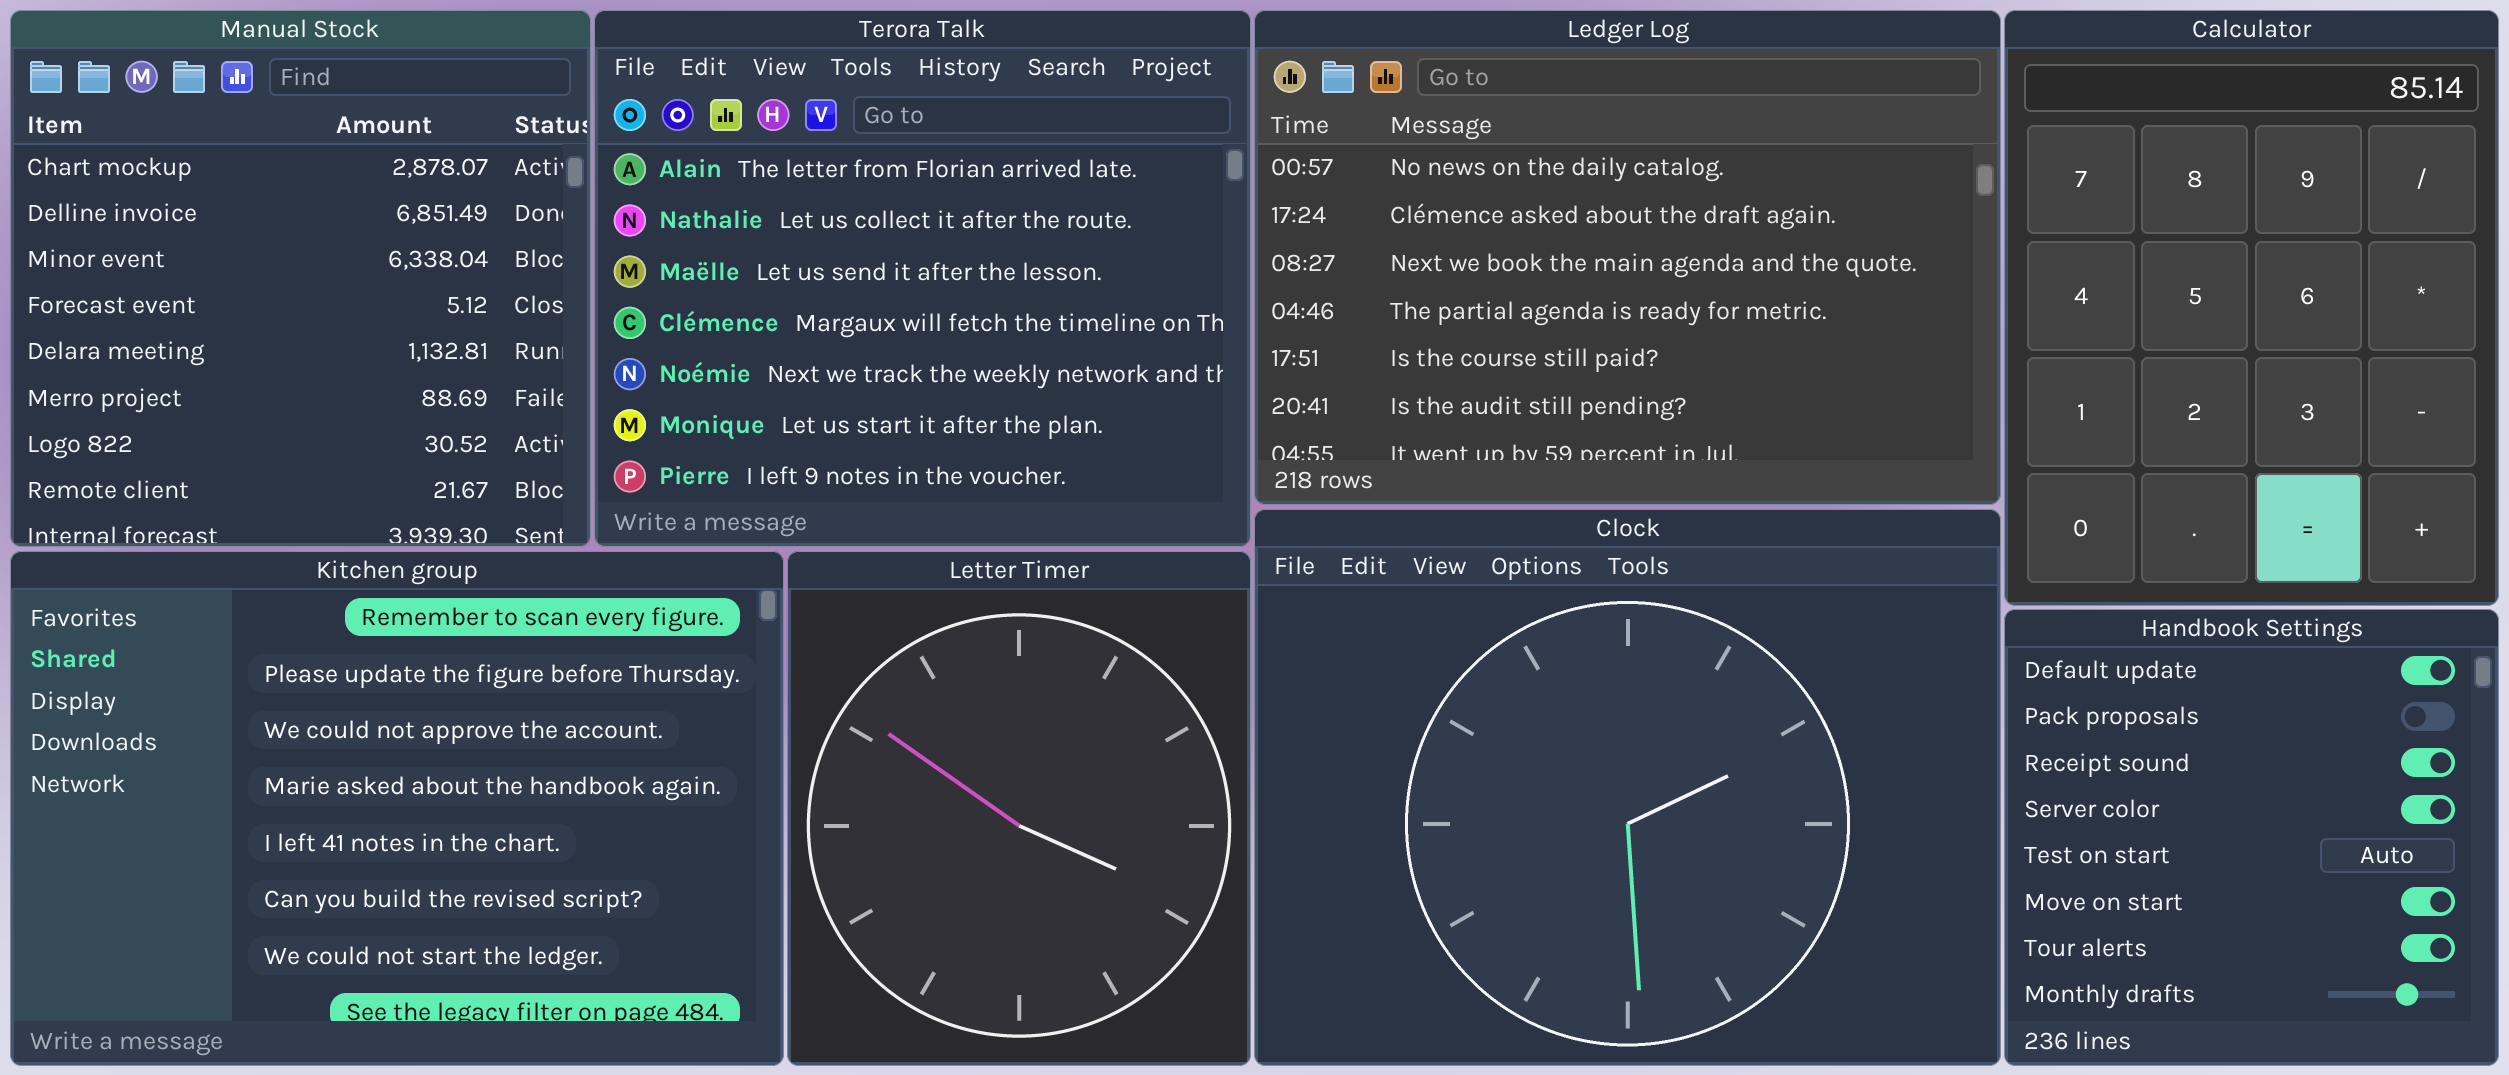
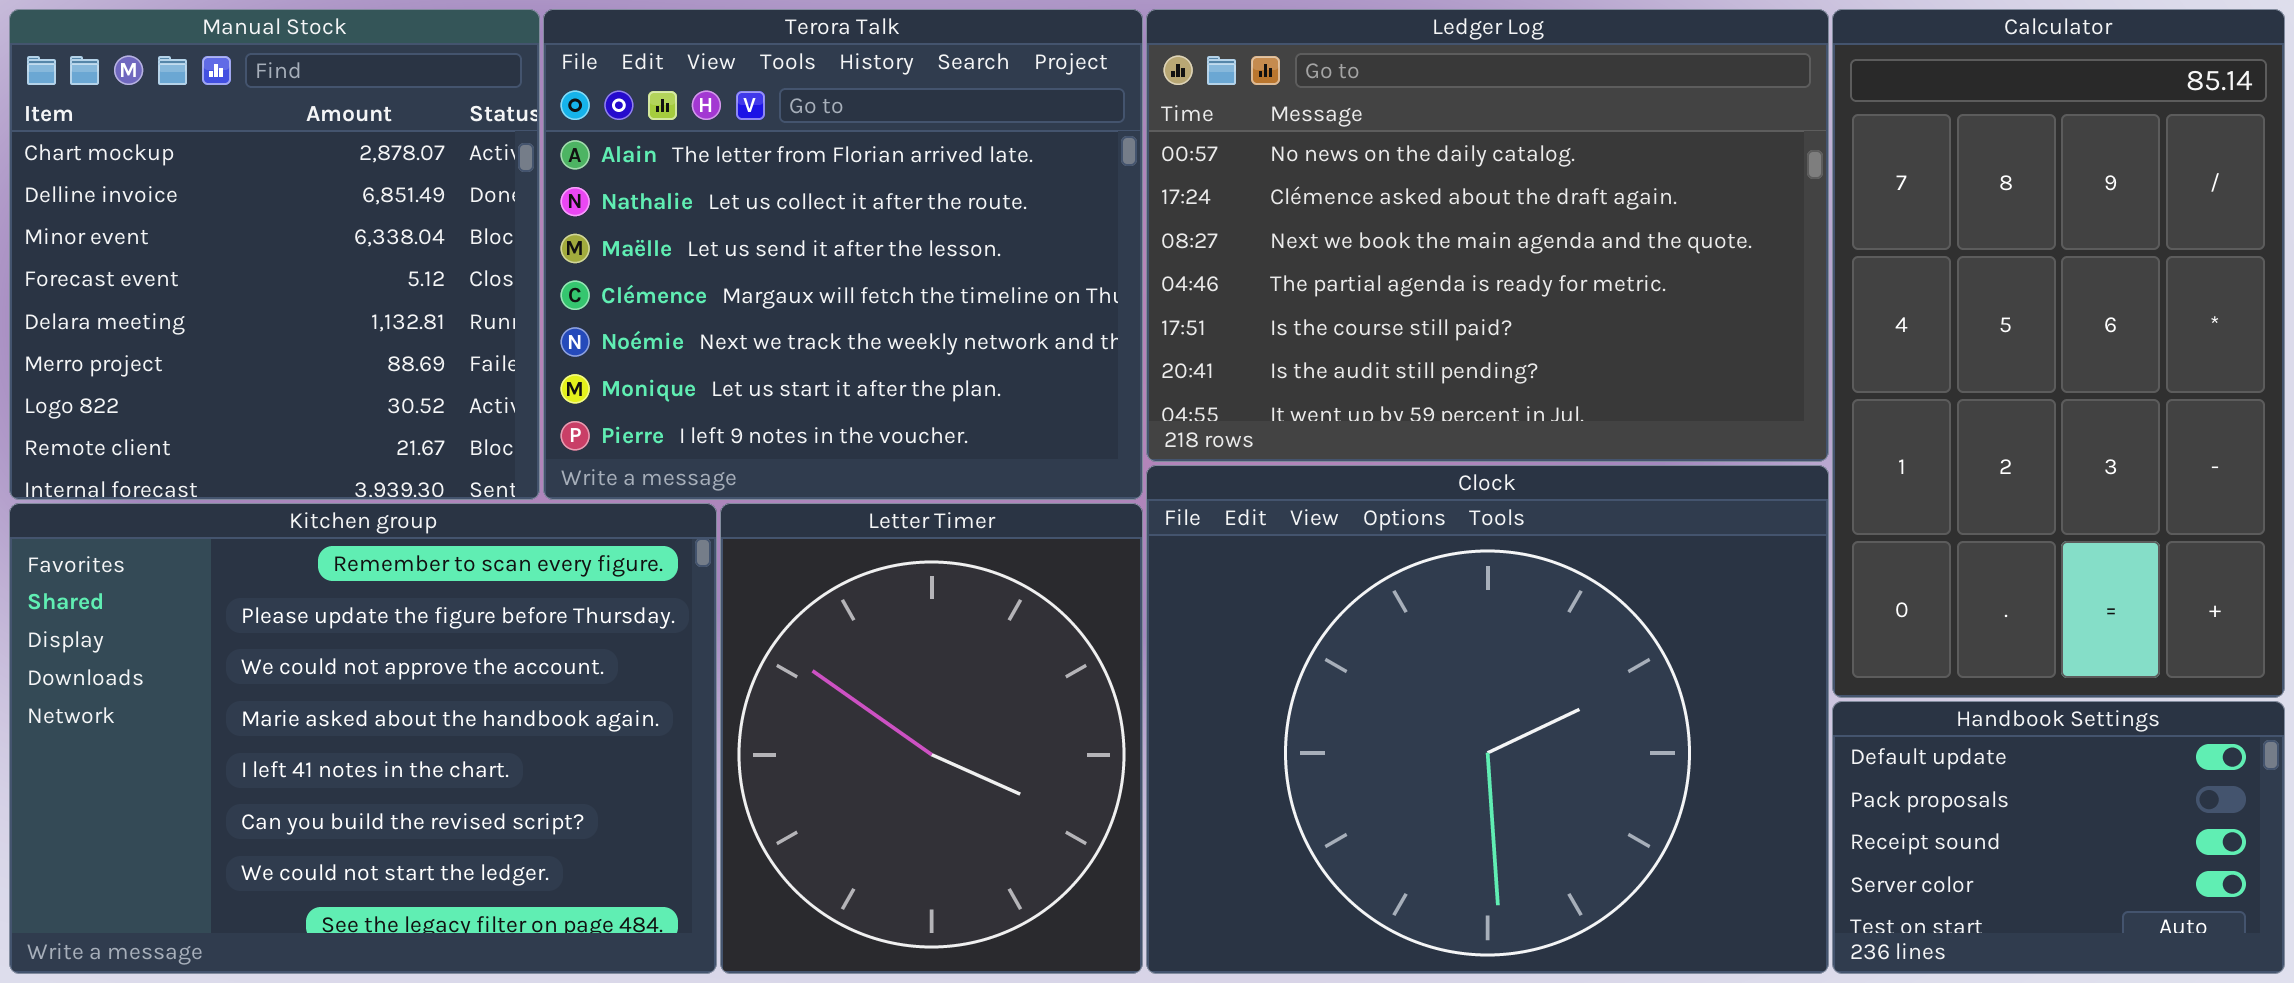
Calculator: [2004,10,2499,606] -> [1832,9,2285,698], resized
Handbook Settings: [2004,609,2499,1066] -> [1832,701,2285,974], resized

